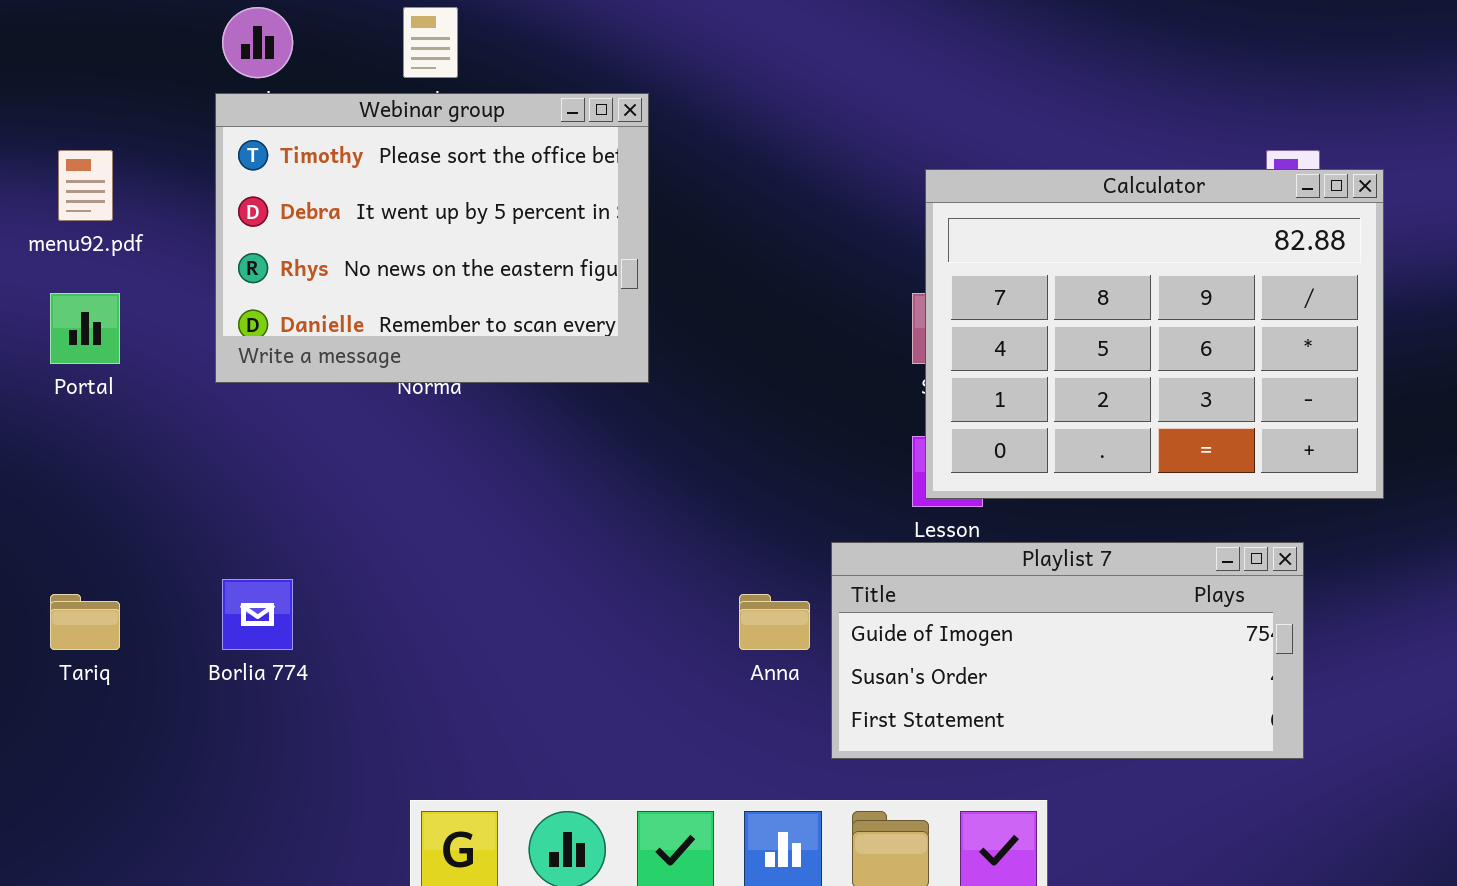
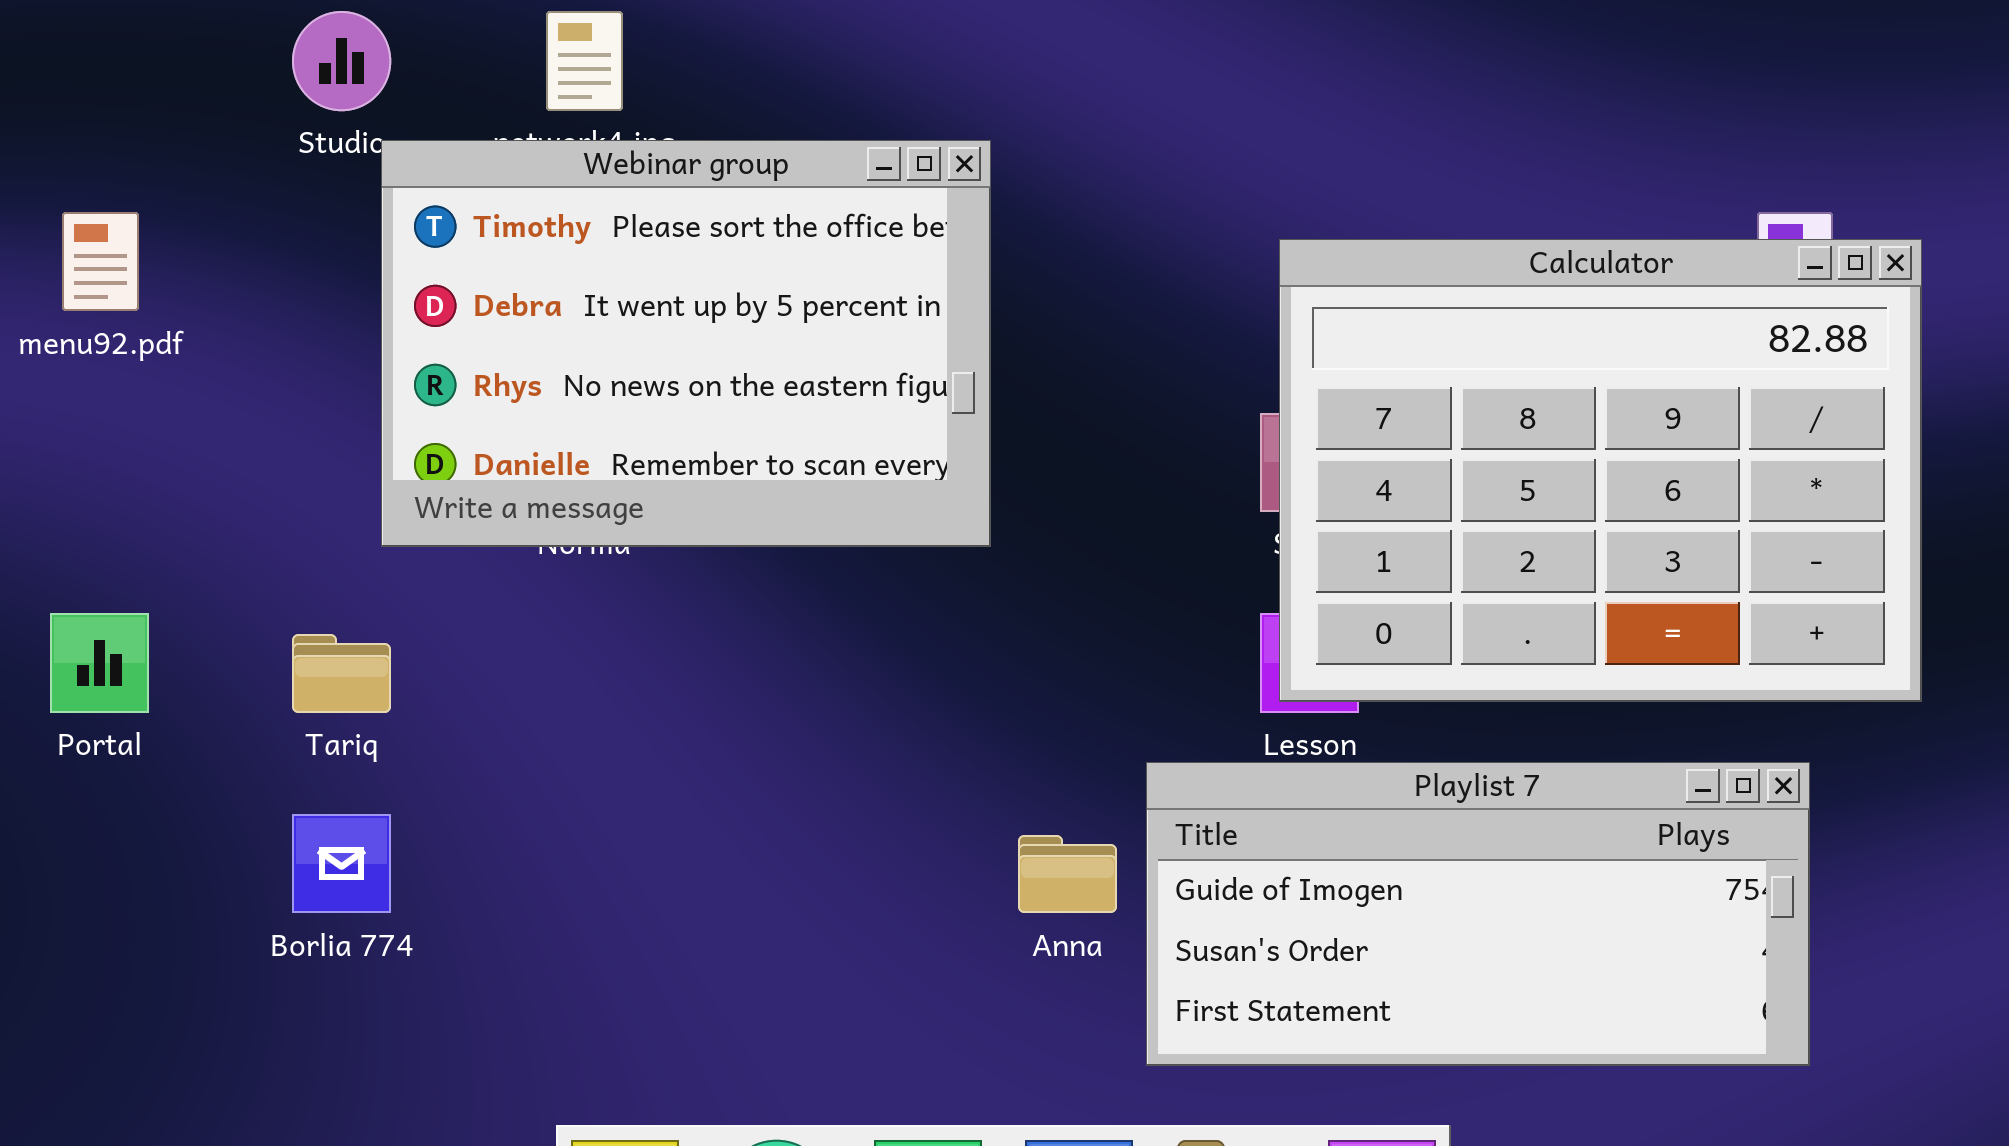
Webinar group: [215,93,649,383] -> [381,140,991,547], moved
Portal: [50,293,120,364] -> [50,613,149,713], moved
Tariq: [50,594,120,650] -> [292,634,391,713], moved

